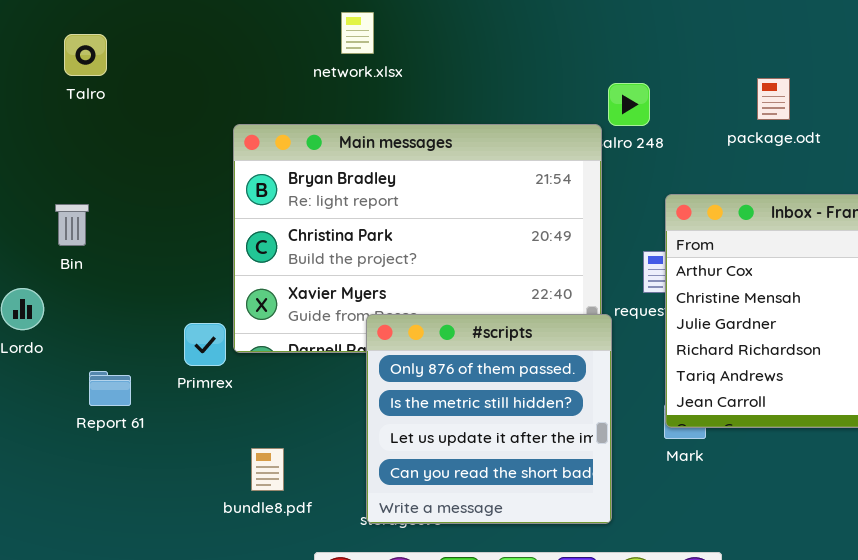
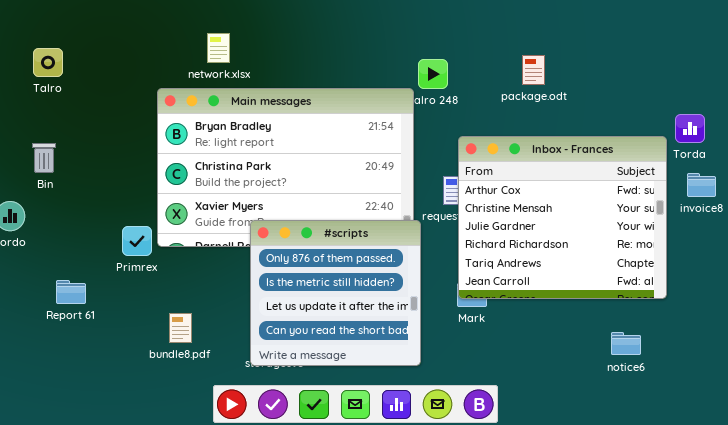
network.xlsx: [341,12,374,54] -> [207,33,230,63], moved
Talro: [64,34,107,76] -> [33,48,63,77], moved
Report 61: [89,371,131,406] -> [56,280,86,304], moved

